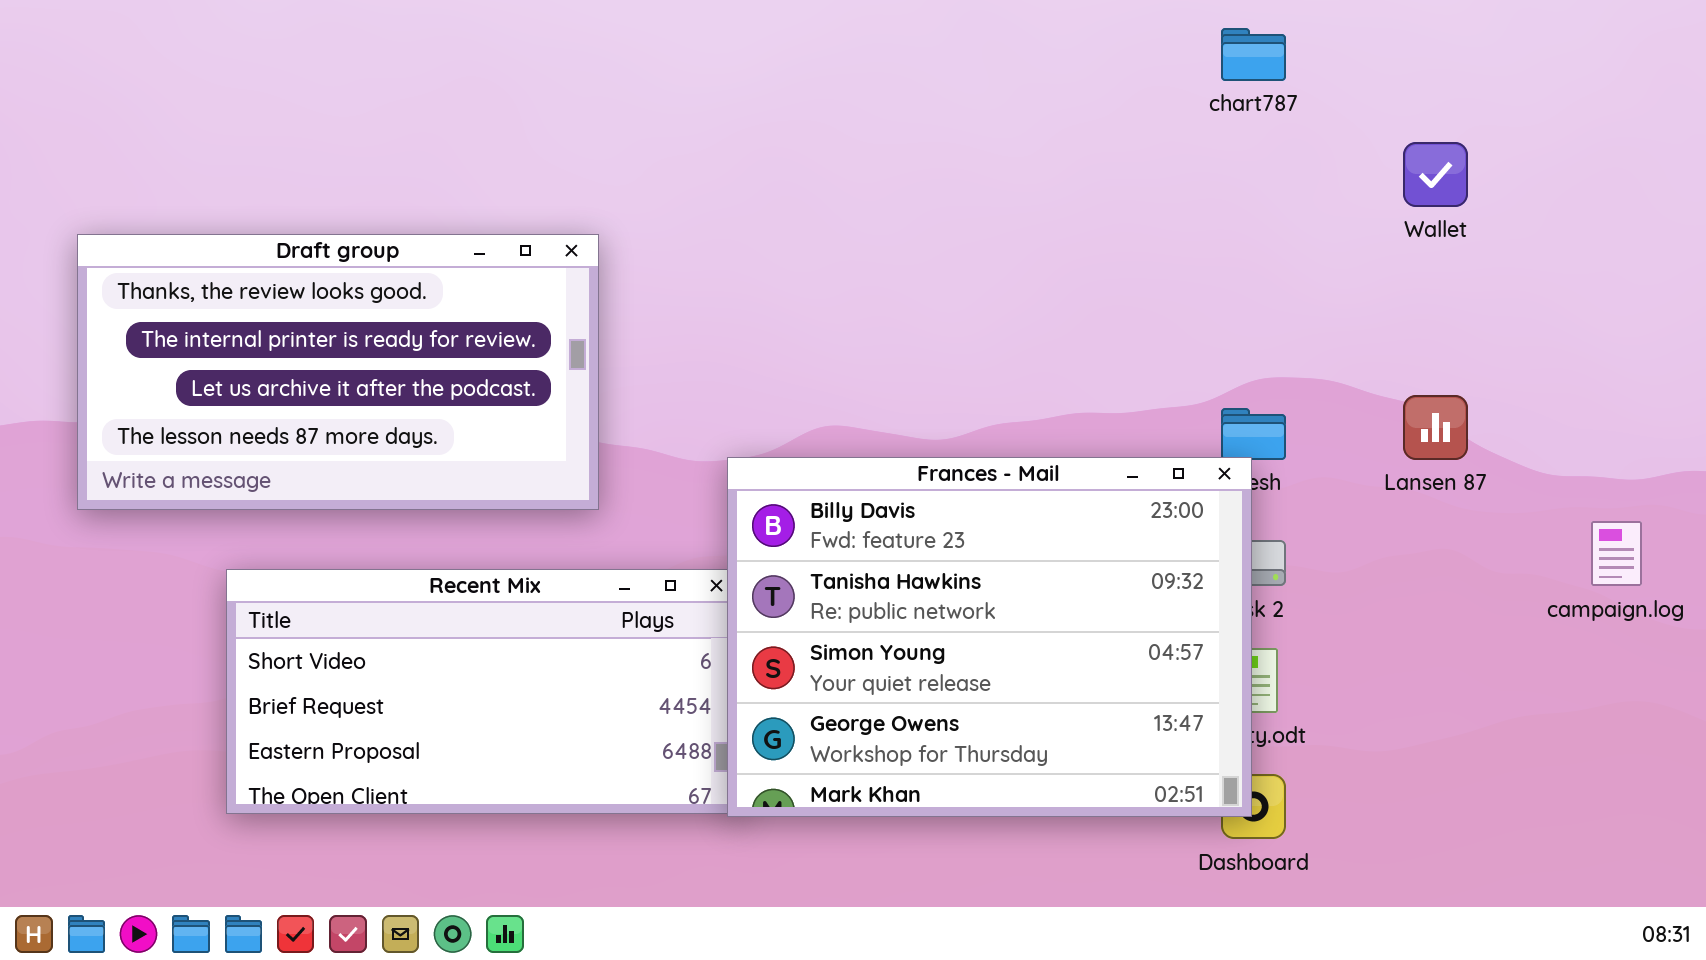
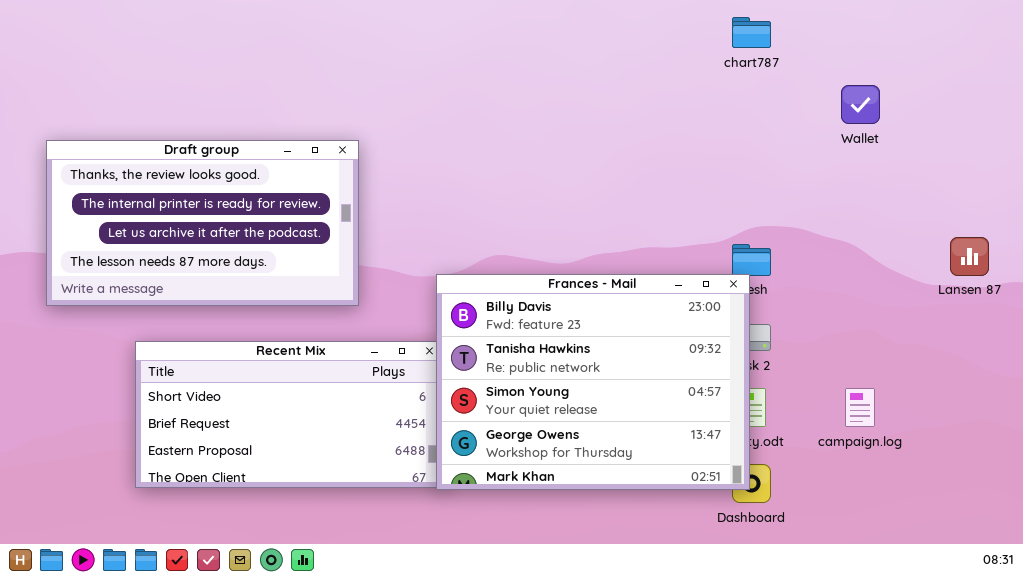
Lansen 87: [1403,395,1468,460] -> [950,237,989,276], moved
campaign.log: [1591,521,1642,586] -> [845,388,875,427], moved

